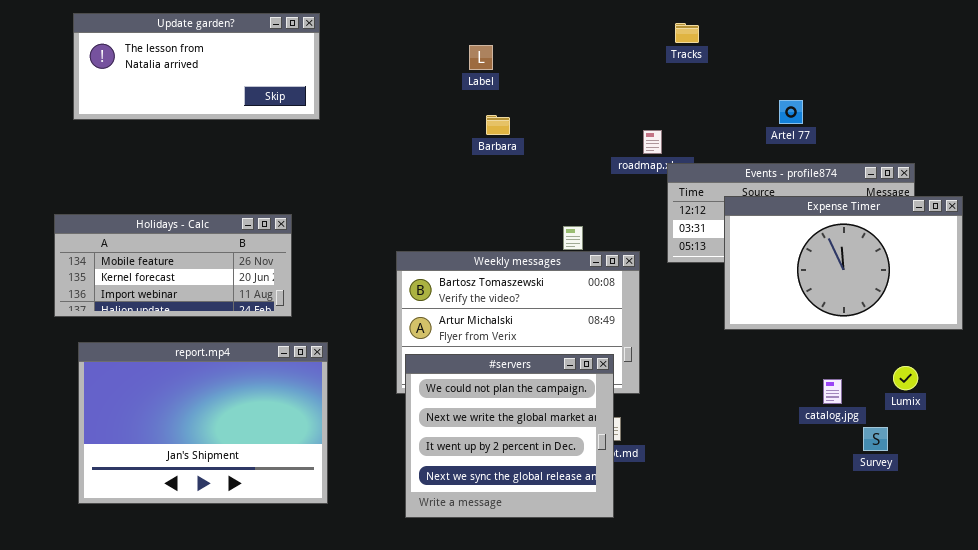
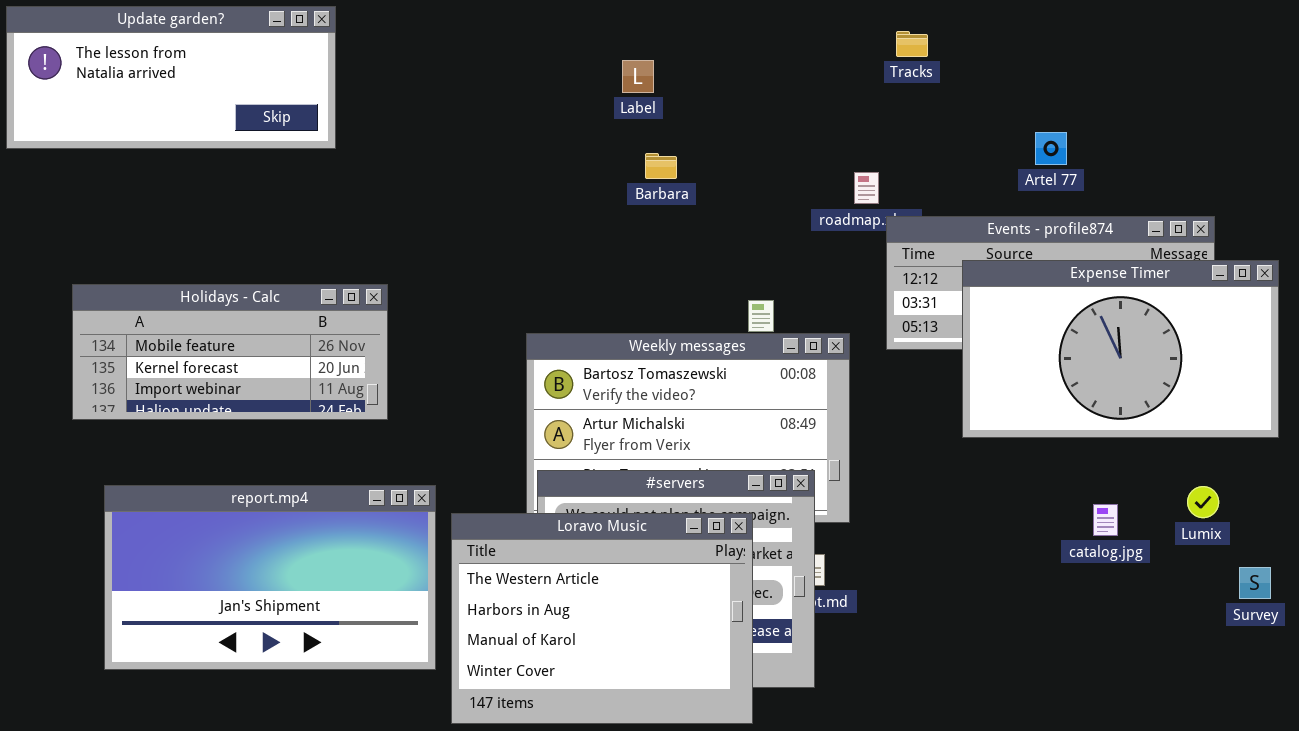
Update garden?: [73,13,320,120] -> [6,6,336,149], moved
report.mp4: [78,342,328,504] -> [104,485,436,670], resized
Loravo Music: none -> [451,513,753,724], opened
Survey: [863,427,888,451] -> [1239,567,1271,599], moved

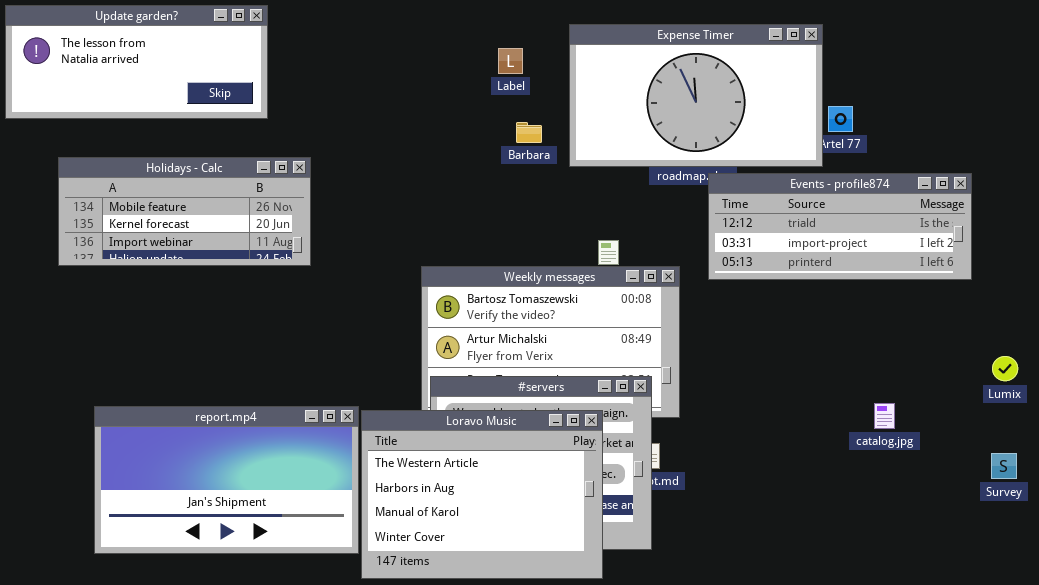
Expense Timer: [962,260,1279,438] -> [569,24,823,167], moved
Holidays - Calc: [72,284,388,420] -> [58,157,311,266], moved
report.mp4: [104,485,436,670] -> [94,406,359,554], moved
Lumix: [1187,486,1219,518] -> [992,356,1018,381], moved

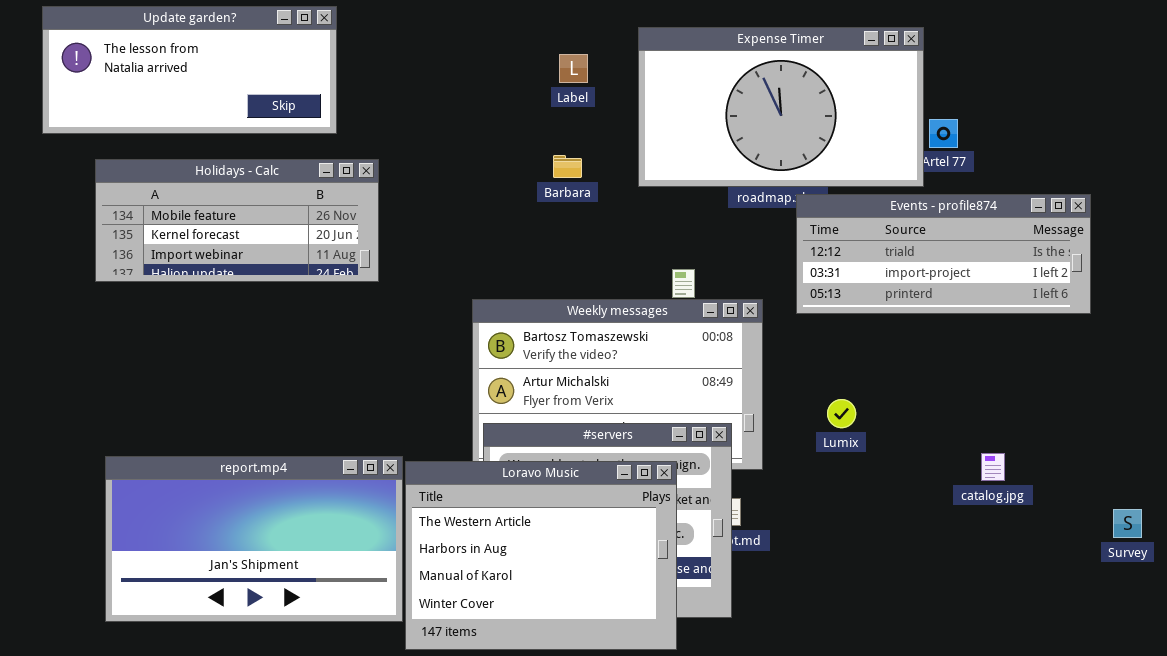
Update garden?: [5,5,268,119] -> [42,6,337,134], moved
Barbara: [516,122,542,143] -> [553,155,582,178], moved
Holidays - Calc: [58,157,311,266] -> [95,159,379,282], moved
Lumix: [992,356,1018,381] -> [827,399,856,428], moved

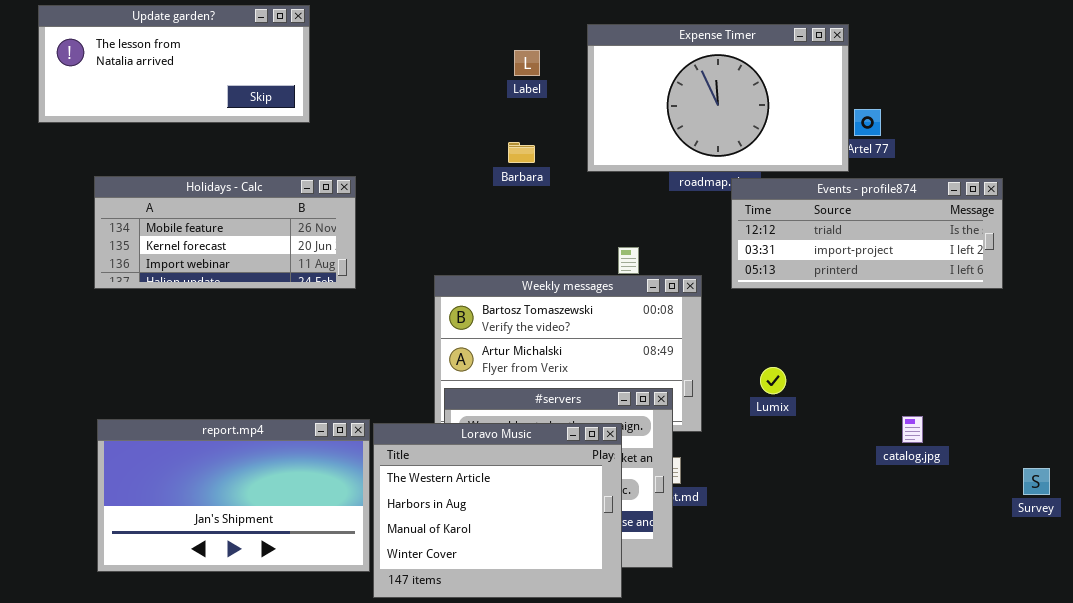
Holidays - Calc: [95,159,379,282] -> [94,176,356,289], moved

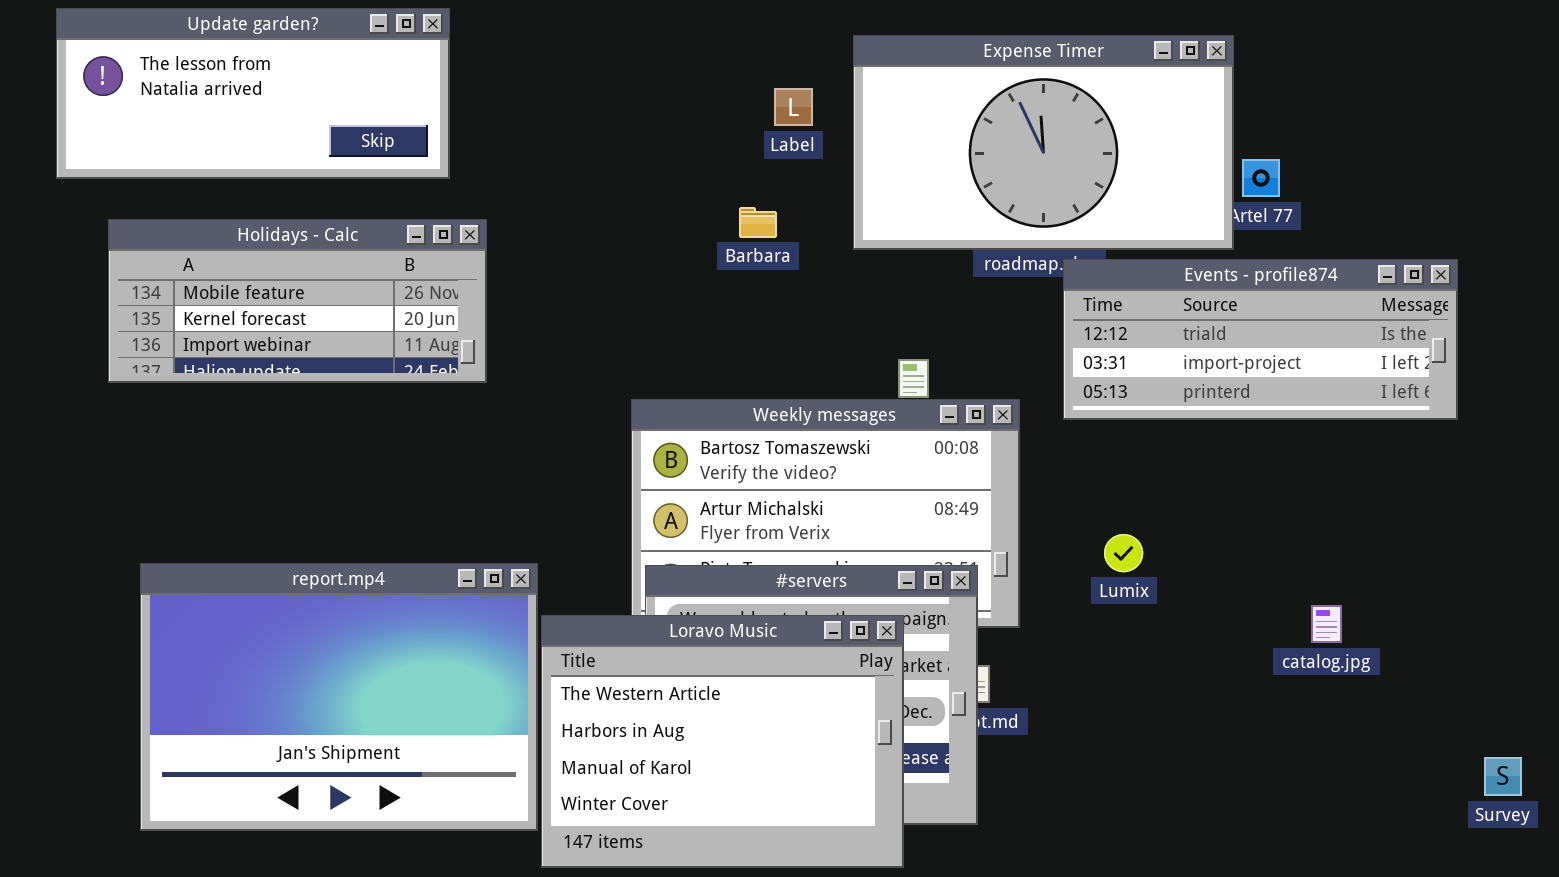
Label: [514,50,540,76] -> [774,88,813,126], moved
Holidays - Calc: [94,176,356,289] -> [108,219,487,383], moved
report.mp4: [97,419,370,572] -> [140,563,538,831], resized
Survey: [1023,468,1050,495] -> [1484,757,1522,796], moved

